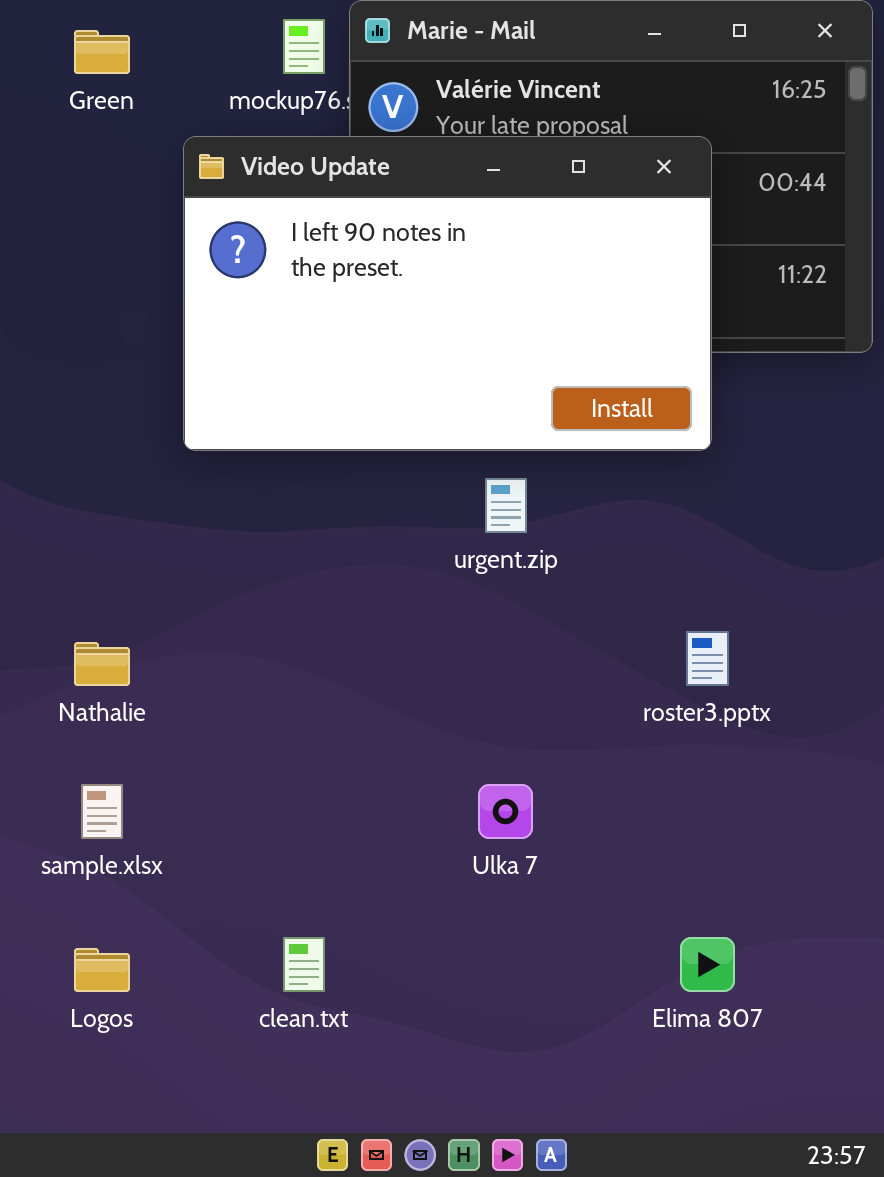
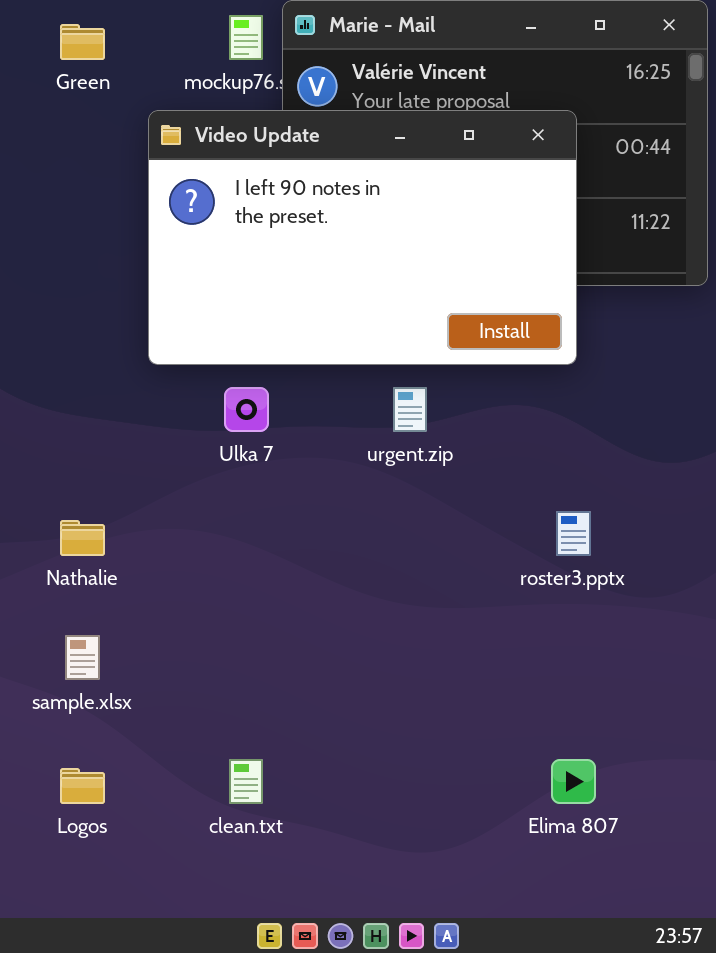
Ulka 7: [478,784,533,839] -> [224,387,269,432], moved

